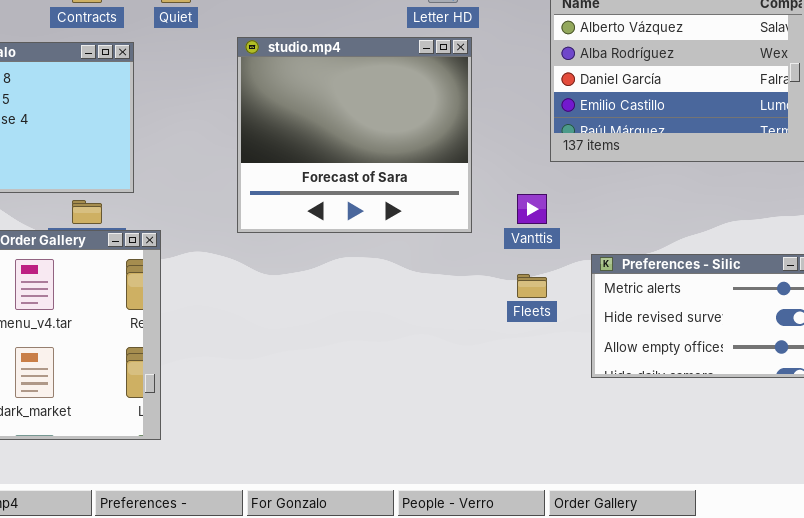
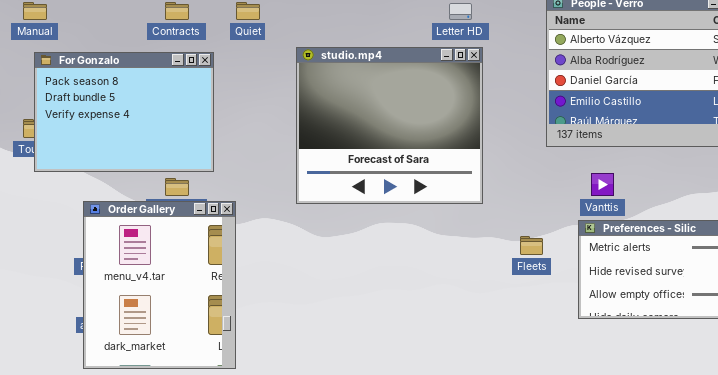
Vanttis: [517,194,547,224] -> [591,173,614,196], moved

